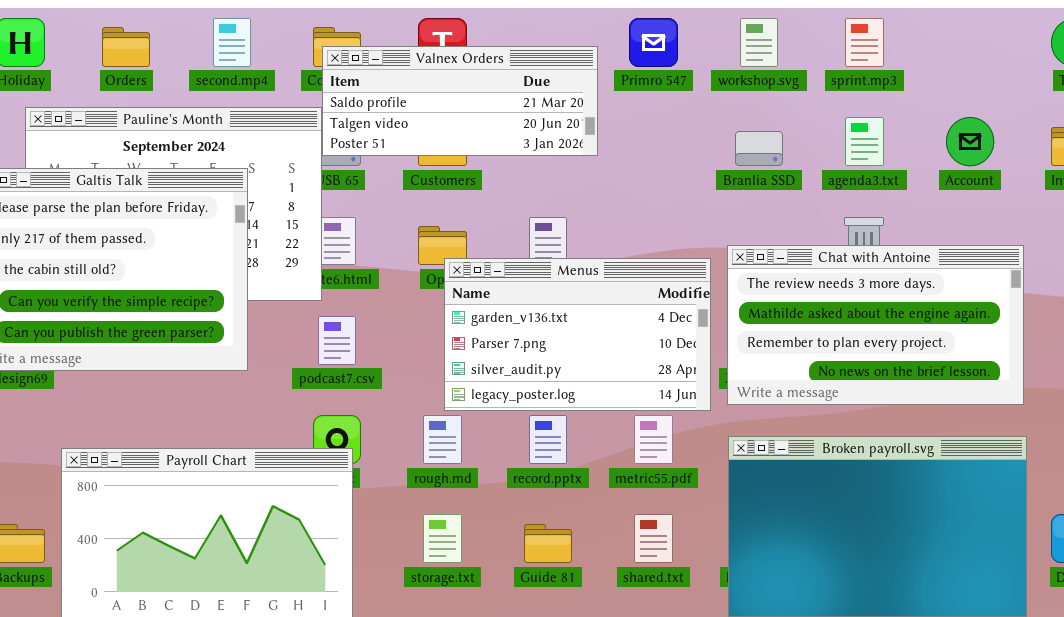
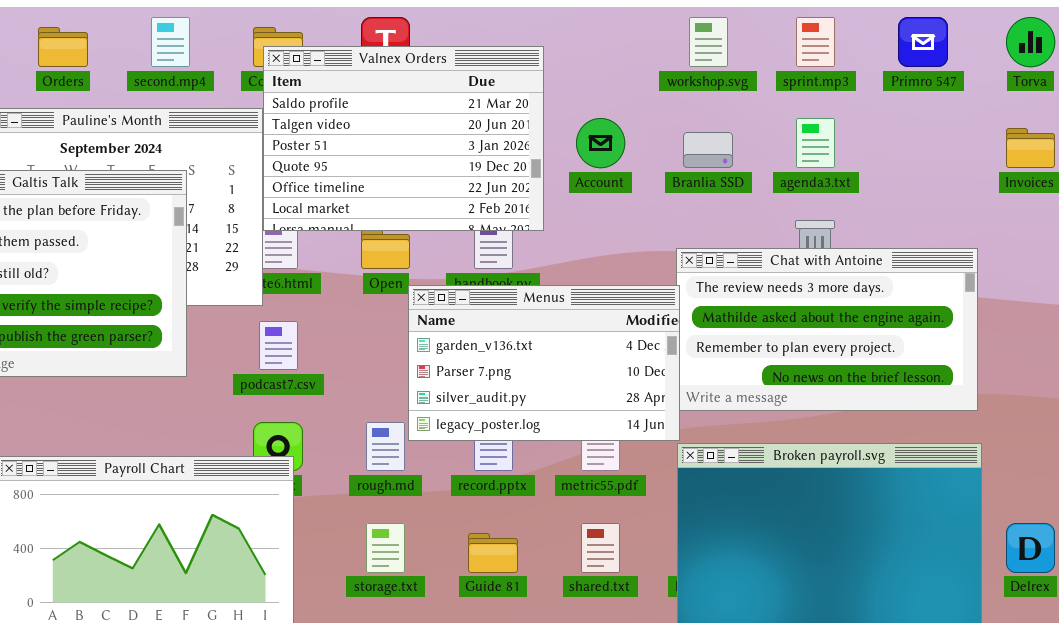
Primro 547: [629,18,678,67] -> [898,17,948,67], moved
Valnex Orders: [322,46,598,156] -> [263,46,544,231], resized
Account: [946,117,994,166] -> [576,118,625,168], moved
Menus: [444,258,711,411] -> [408,285,680,441], moved

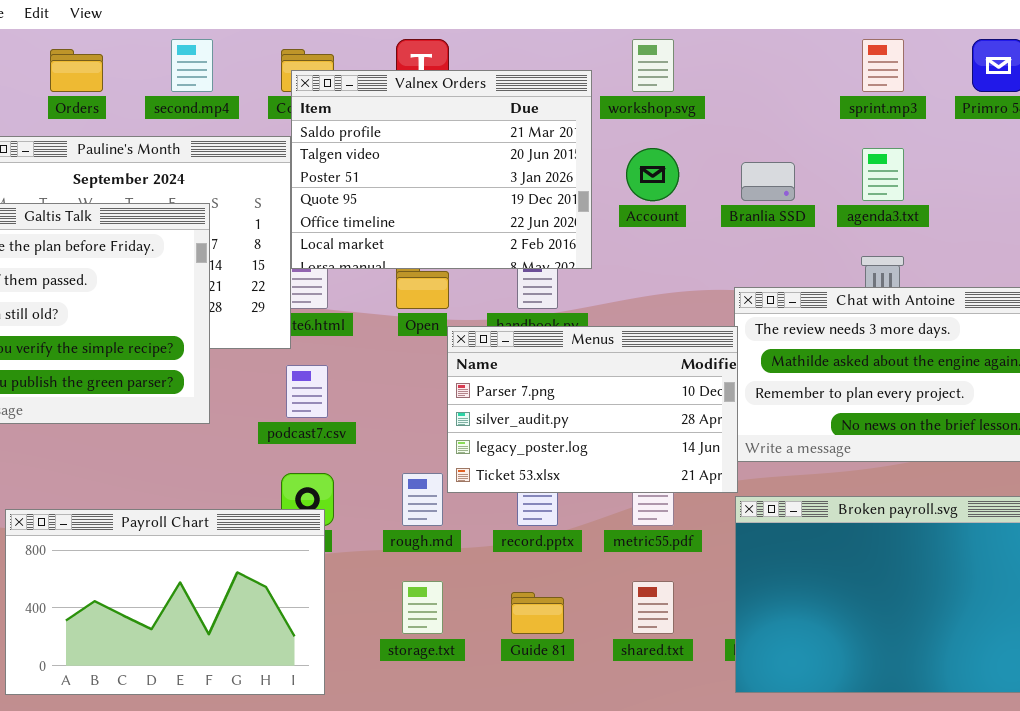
workshop.svg: [689,17,728,67] -> [632,39,674,92], moved
Menus: [408,285,680,441] -> [447,326,738,493], scrolled down 1 row

